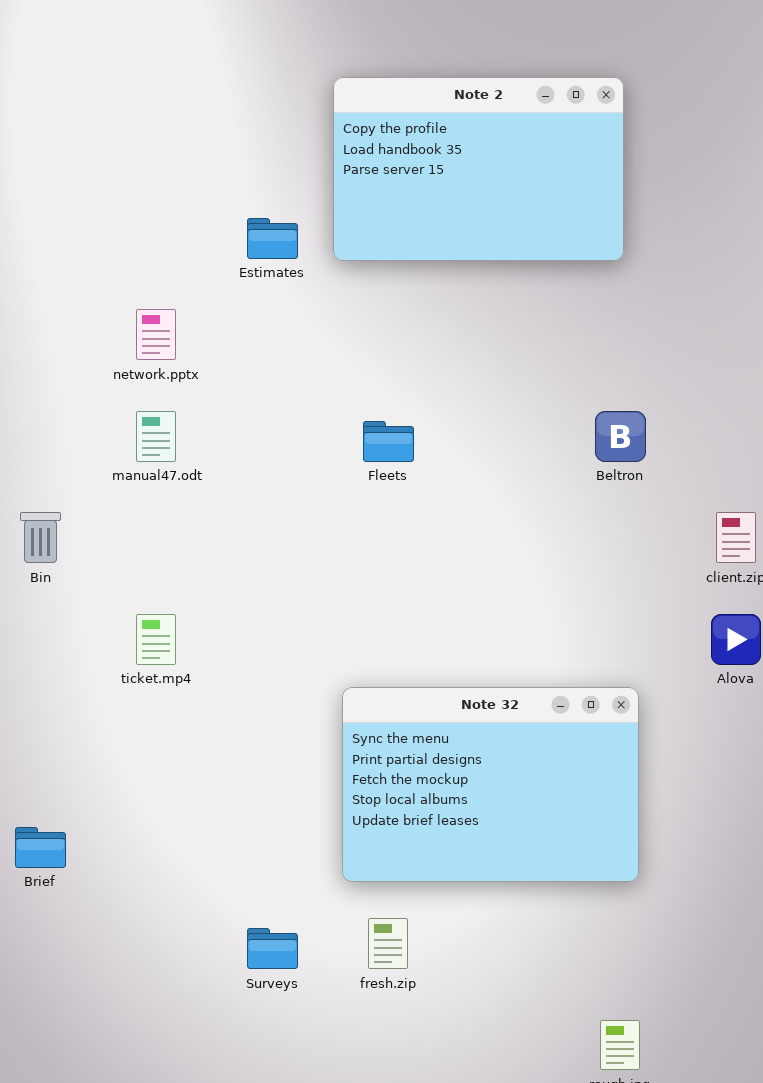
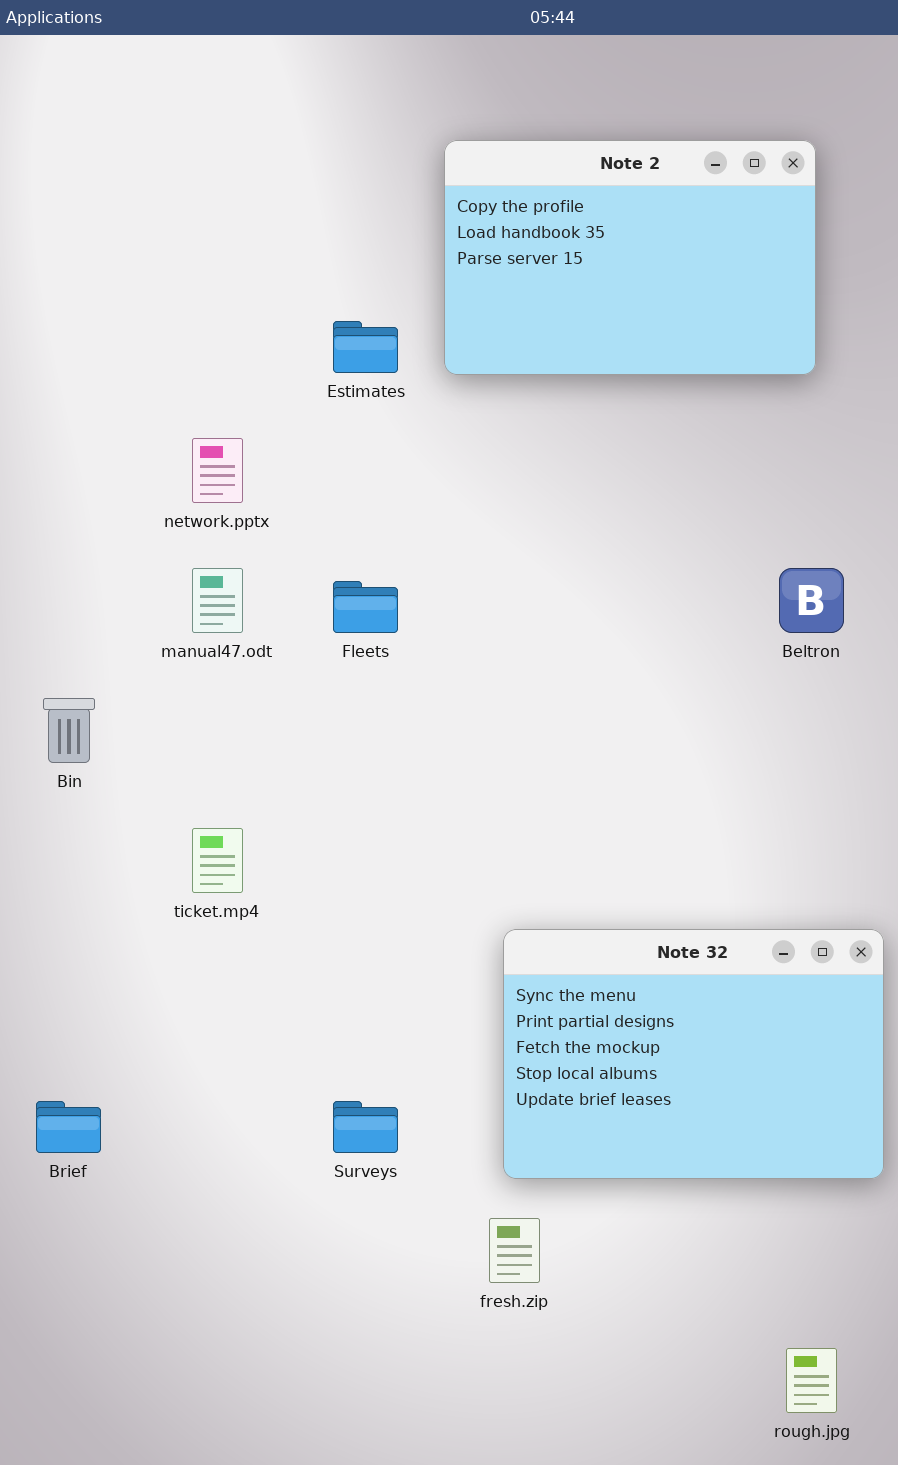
Fleets: [363,421,414,462] -> [333,581,398,633], moved
Note 32: [342,687,639,882] -> [503,929,884,1179], moved
Surveys: [247,928,298,969] -> [333,1101,398,1153], moved

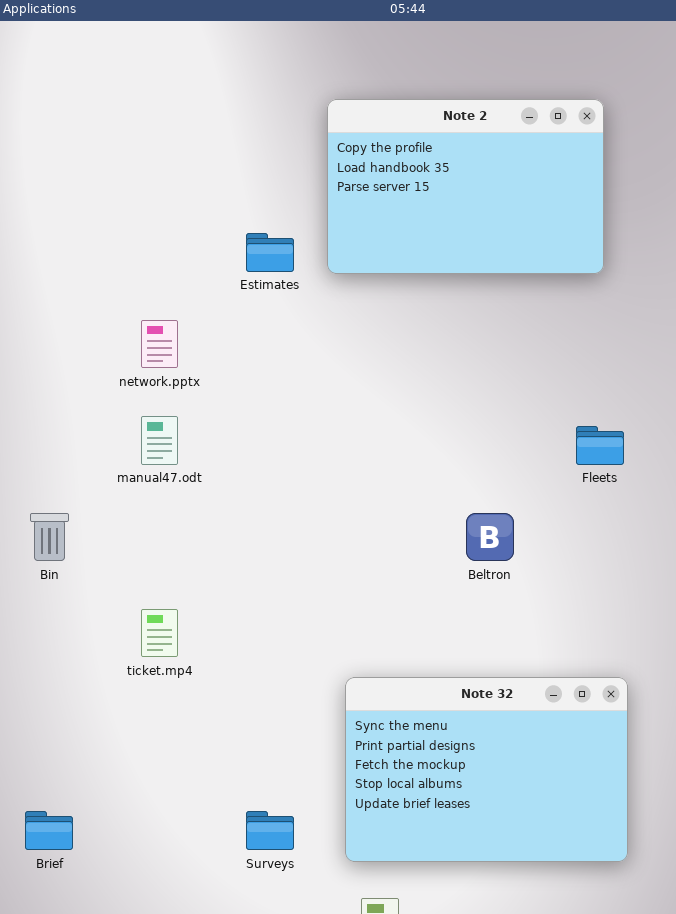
Beltron: [779,568,844,633] -> [466,513,514,561], moved
Fleets: [333,581,398,633] -> [576,426,624,465], moved
Note 32: [503,929,884,1179] -> [345,677,628,862], moved

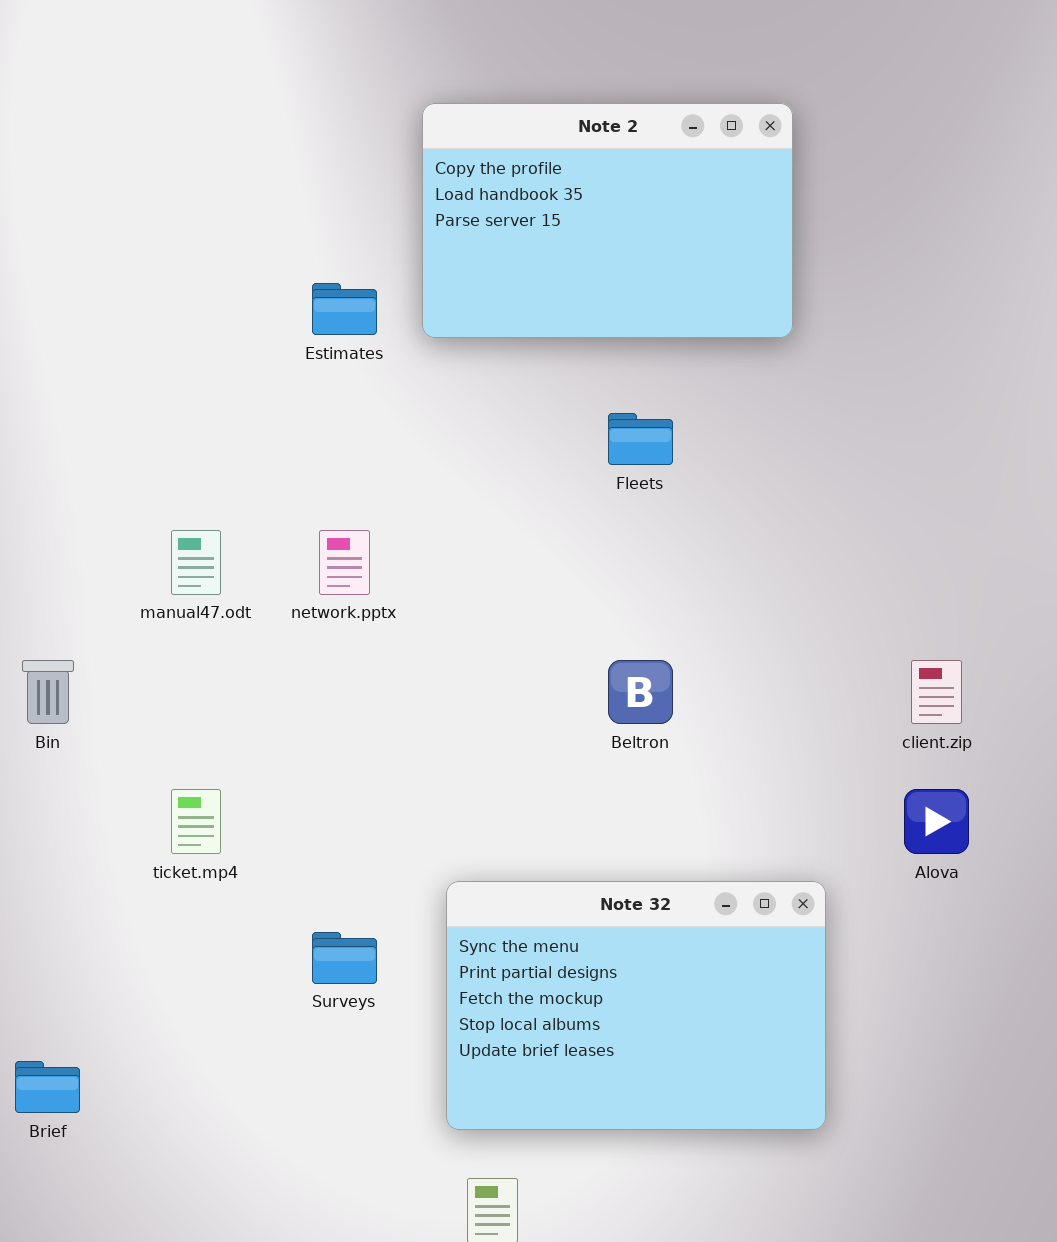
network.pptx: [141,320,178,368] -> [319,530,370,595], moved
Fleets: [576,426,624,465] -> [608,413,673,465], moved
Surveys: [246,811,294,850] -> [312,932,377,984], moved

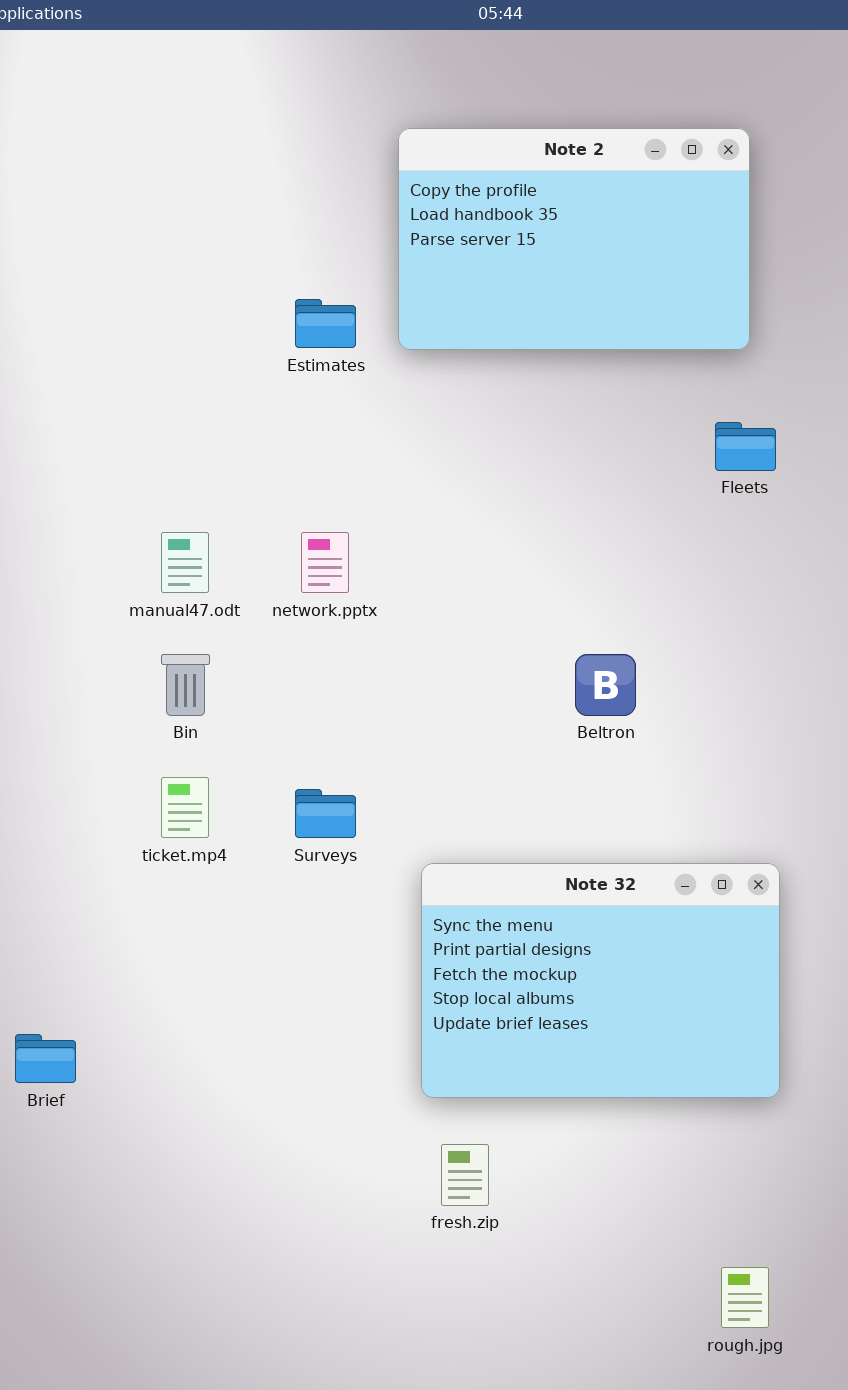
Fleets: [608,413,673,465] -> [715,422,776,471], moved
Bin: [22,660,74,724] -> [161,654,210,716], moved
Surveys: [312,932,377,984] -> [295,789,356,838], moved

